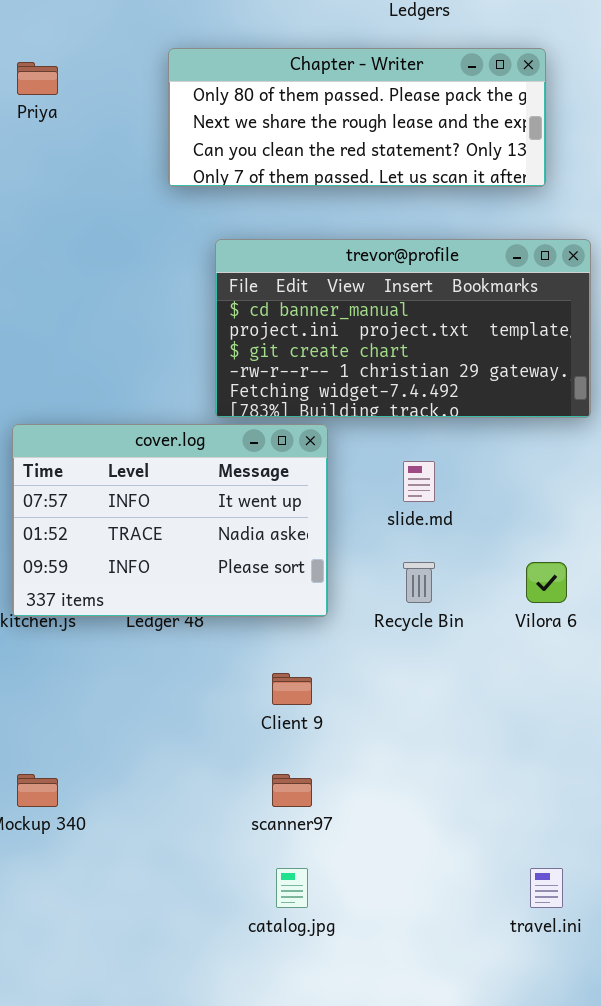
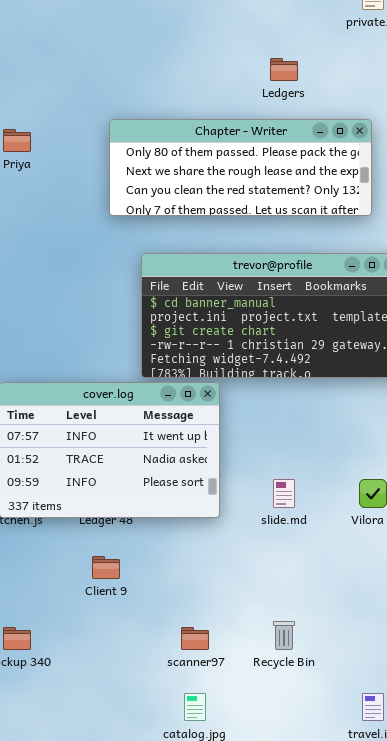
slide.md: [403,461,435,502] -> [273,479,295,508], moved
Recycle Bin: [403,562,435,603] -> [273,621,295,650], moved
Client 9: [272,673,312,705] -> [92,556,120,579], moved

